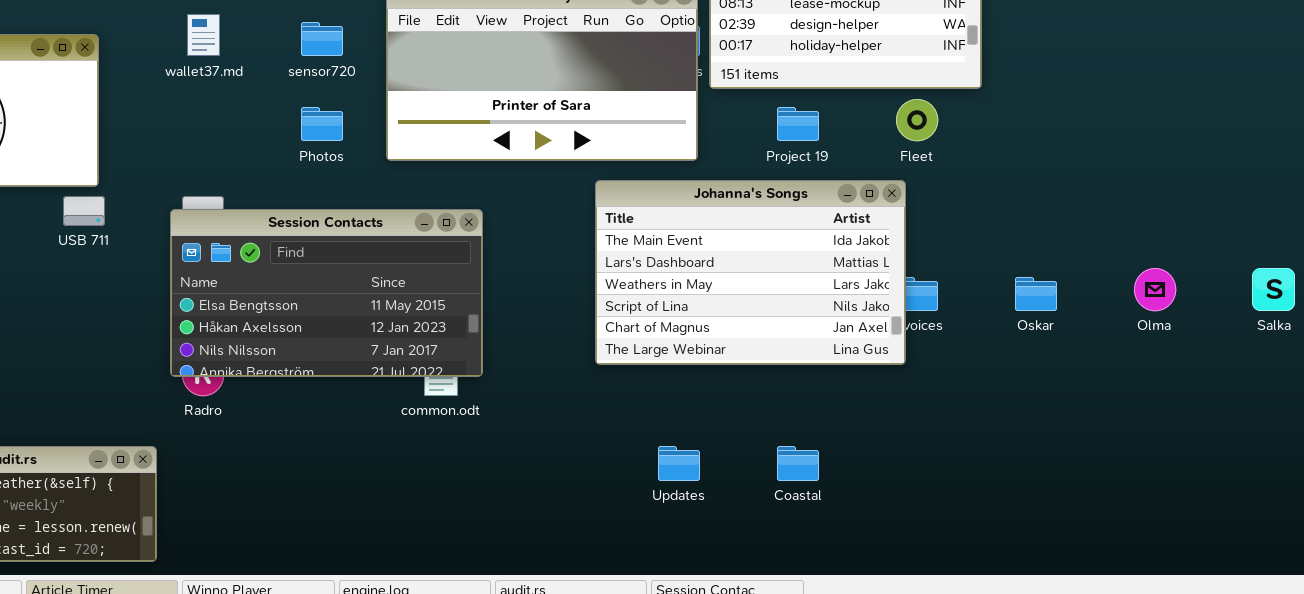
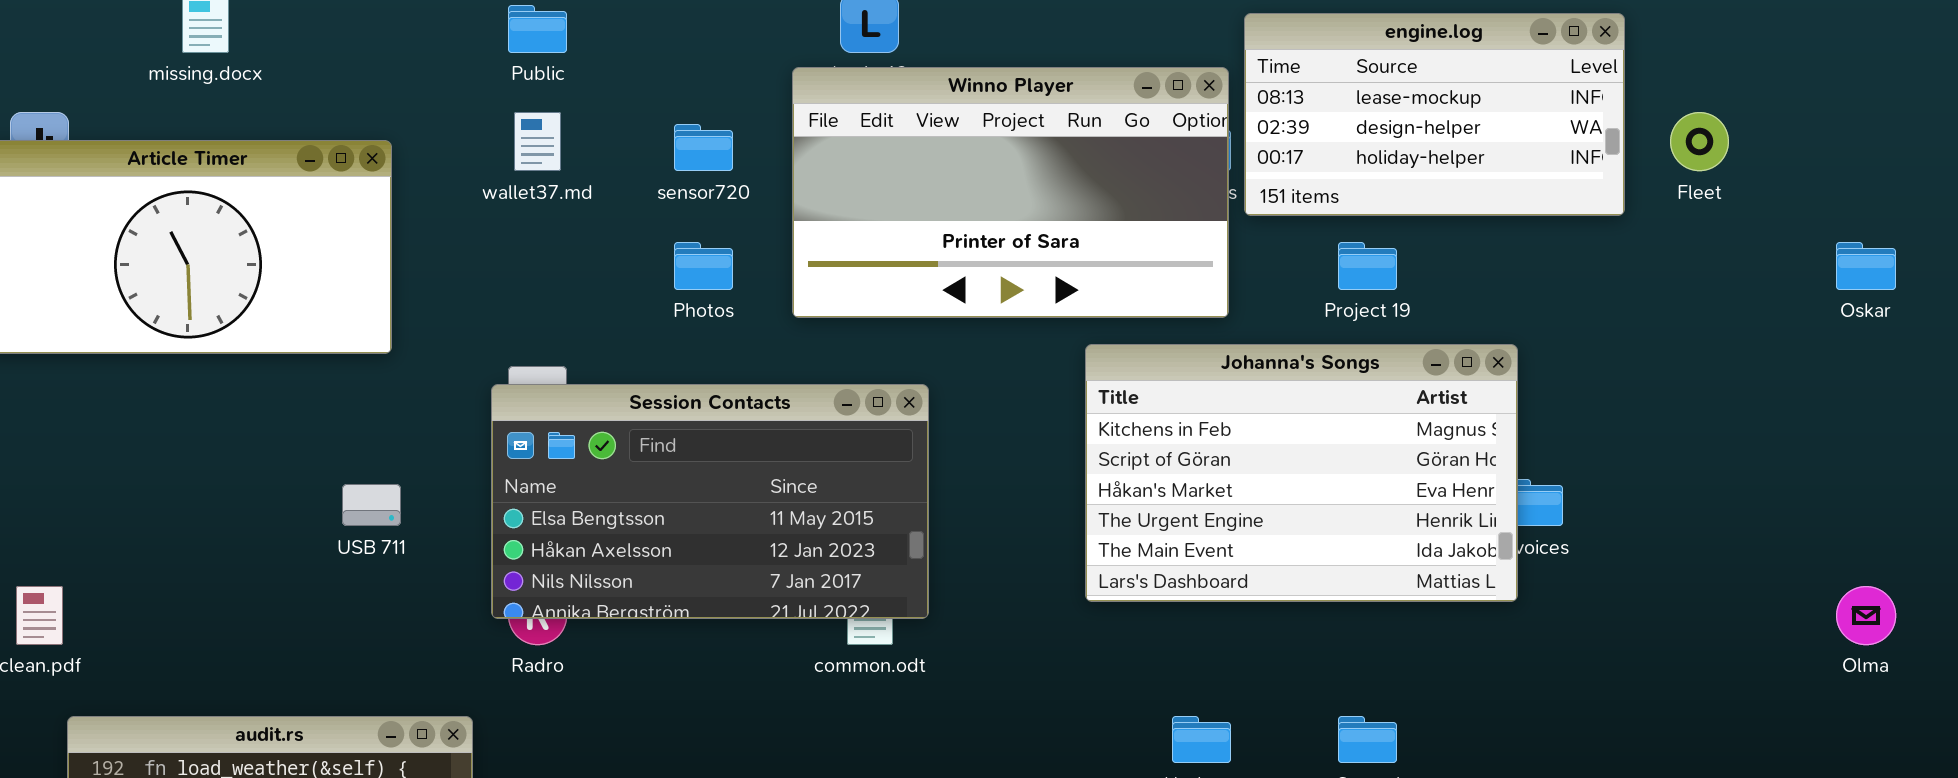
Fleet: [896,99,938,141] -> [1670,112,1729,171], moved
Johanna's Songs: [595,180,906,365] -> [1085,344,1518,602], scrolled up 4 rows
USB 711: [63,196,105,226] -> [342,484,401,526], moved
Olma: [1134,268,1176,311] -> [1836,586,1896,645], moved
Oskar: [1015,277,1057,311] -> [1836,242,1896,290], moved

